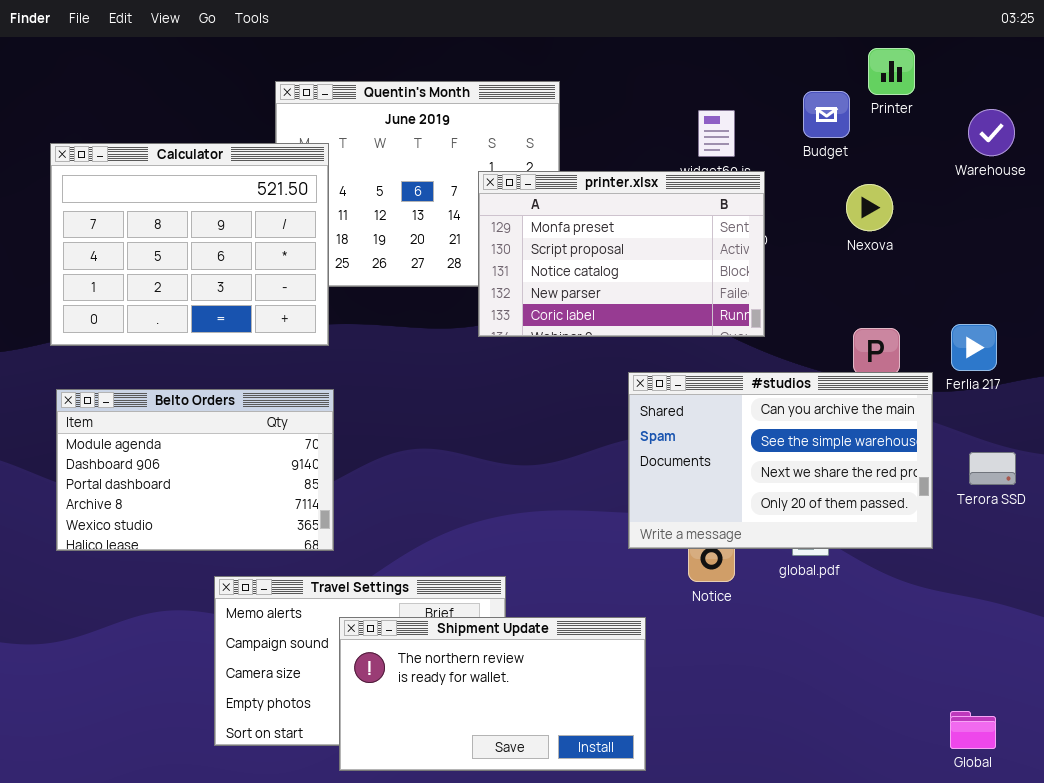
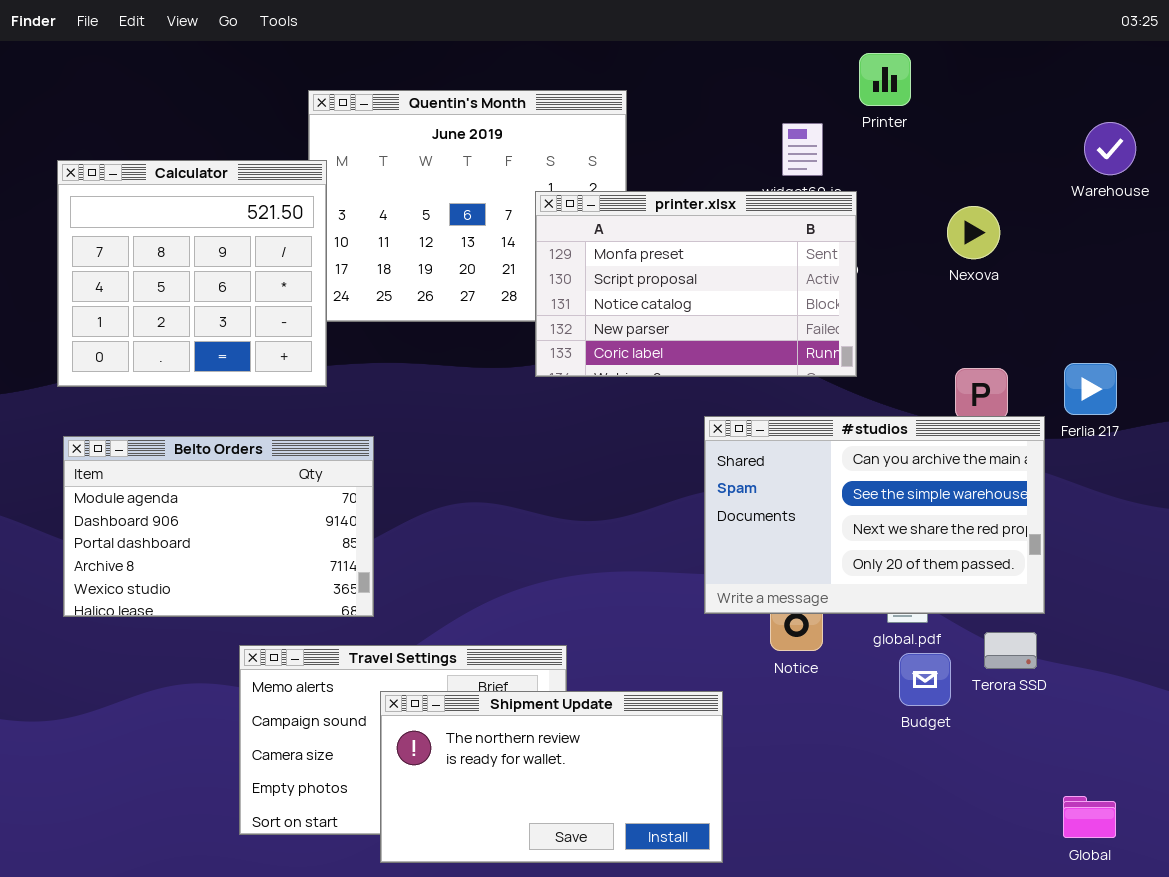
Printer: [868,48,915,95] -> [859,53,911,106], moved
Budget: [803,91,850,138] -> [899,653,951,706], moved
Calculator: [50,143,329,346] -> [57,160,327,387], resized
Terora SSD: [969,452,1016,485] -> [984,632,1037,669], moved

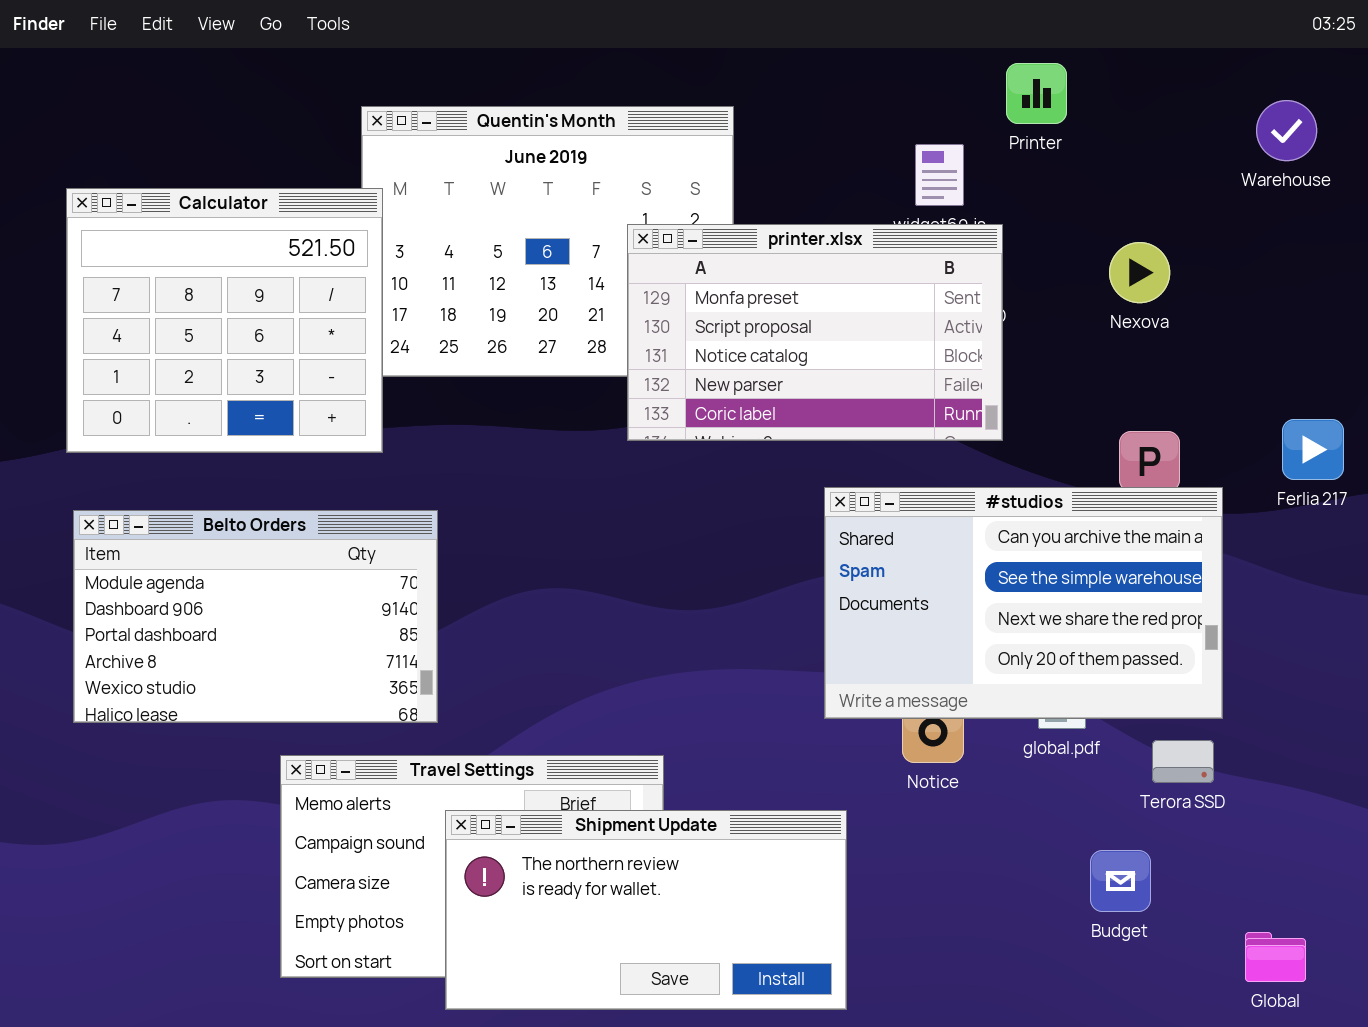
Warehouse: [1084,122,1136,175] -> [1256,100,1317,161], moved
Ferlia 217: [1064,363,1117,415] -> [1282,419,1344,480], moved
Budget: [899,653,951,706] -> [1090,850,1151,912], moved

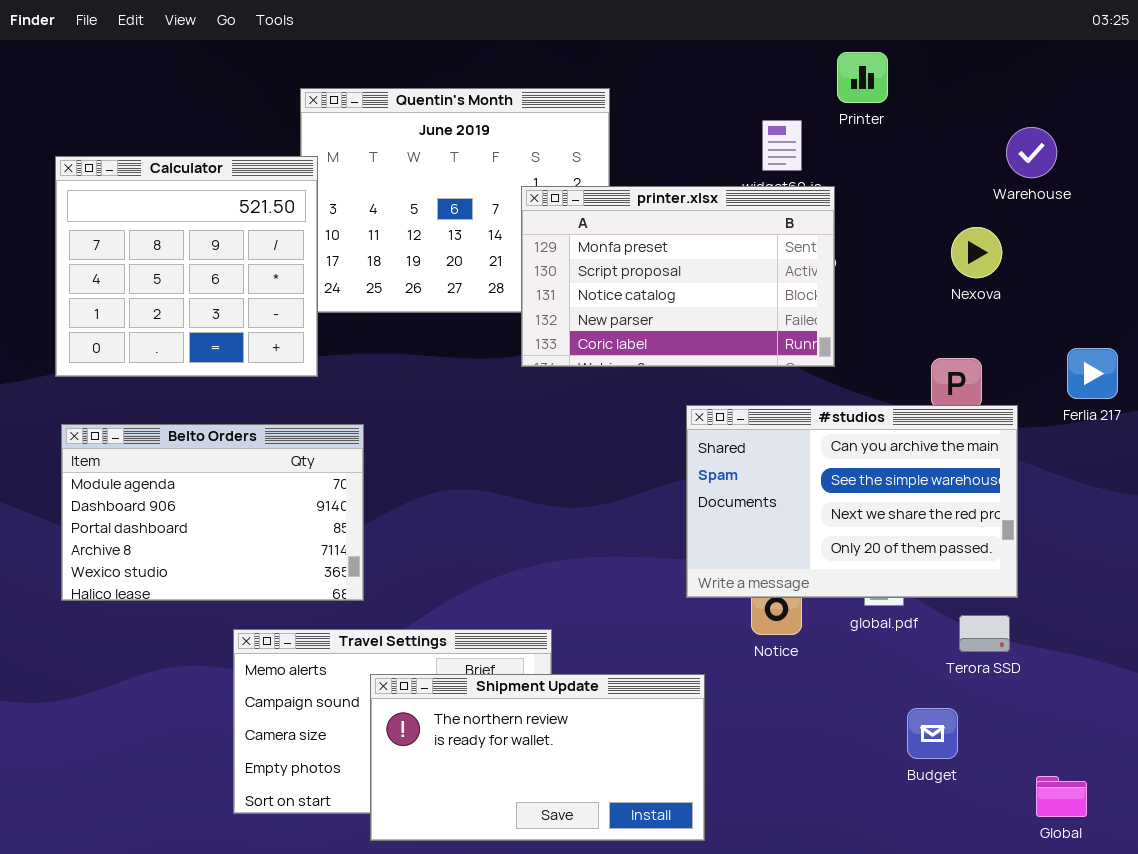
Warehouse: [1256,100,1317,161] -> [1006,127,1057,178], moved
Nexova: [1109,242,1170,303] -> [951,227,1002,278], moved

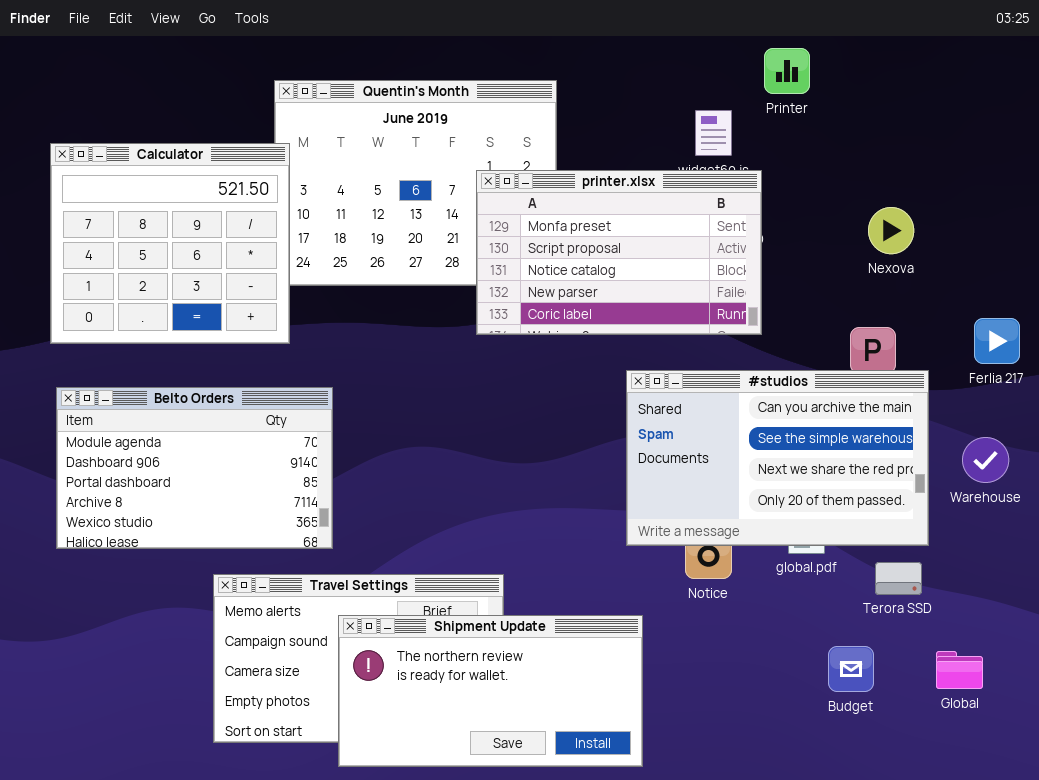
Warehouse: [1006,127,1057,178] -> [962,437,1009,483], moved
Global: [1036,776,1087,817] -> [936,651,983,689], moved

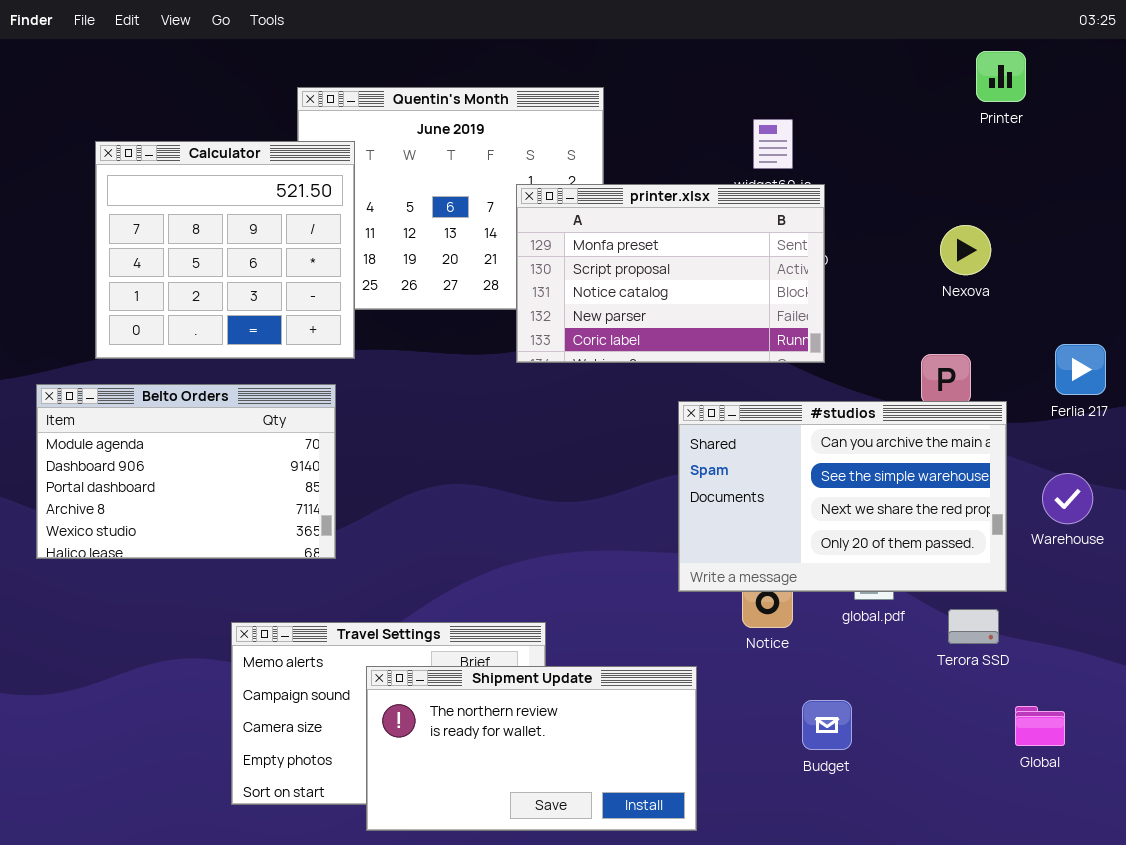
Printer: [764,48,810,94] -> [976,51,1026,102], moved
Calculator: [50,143,290,344] -> [95,141,355,359], moved
Belto Orders: [56,387,333,549] -> [36,384,336,559], moved
Budget: [828,646,874,692] -> [802,700,852,750], moved

